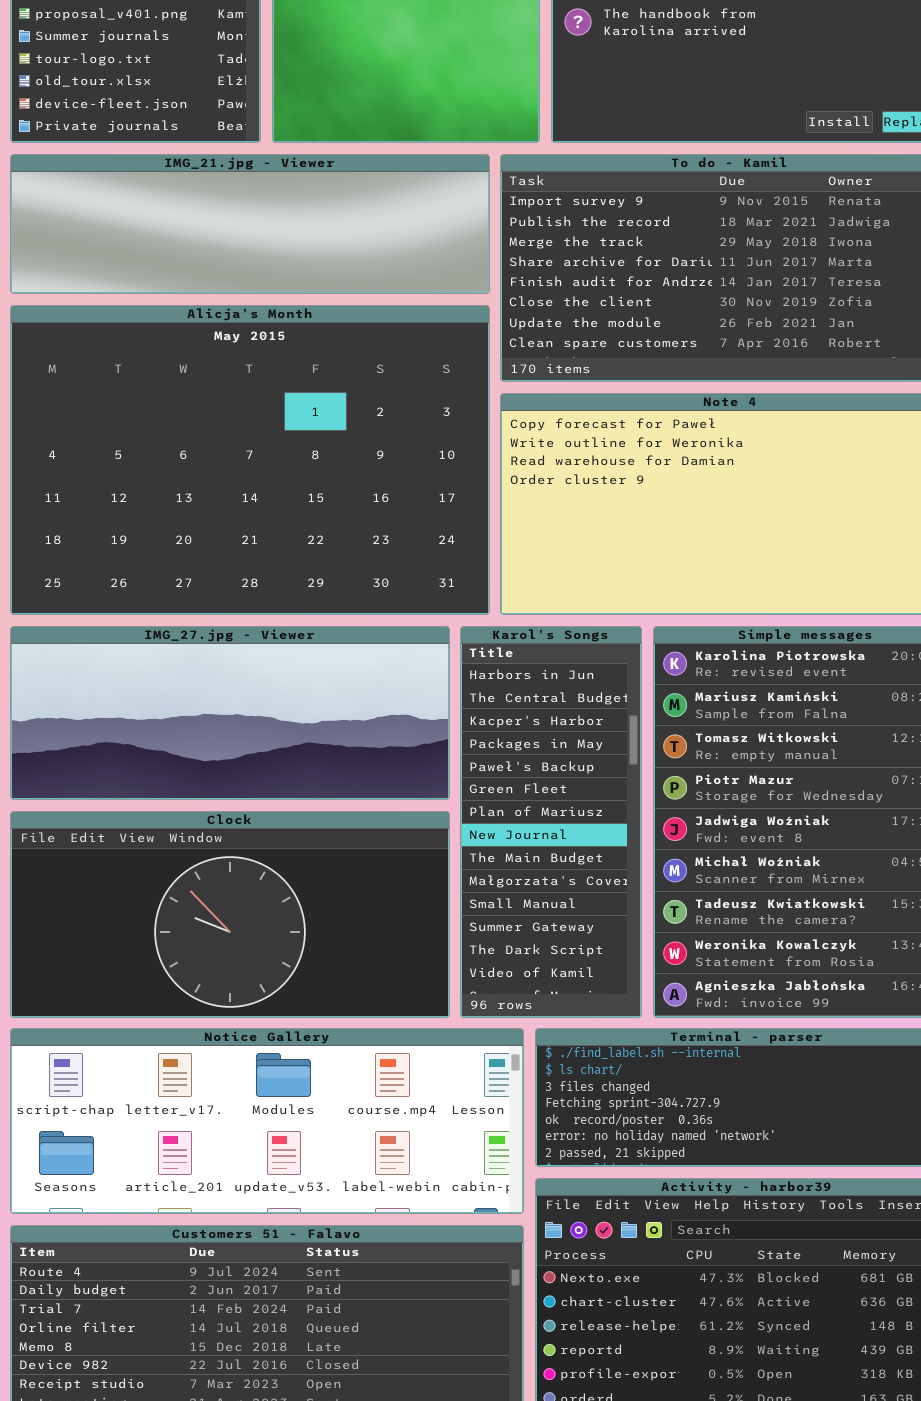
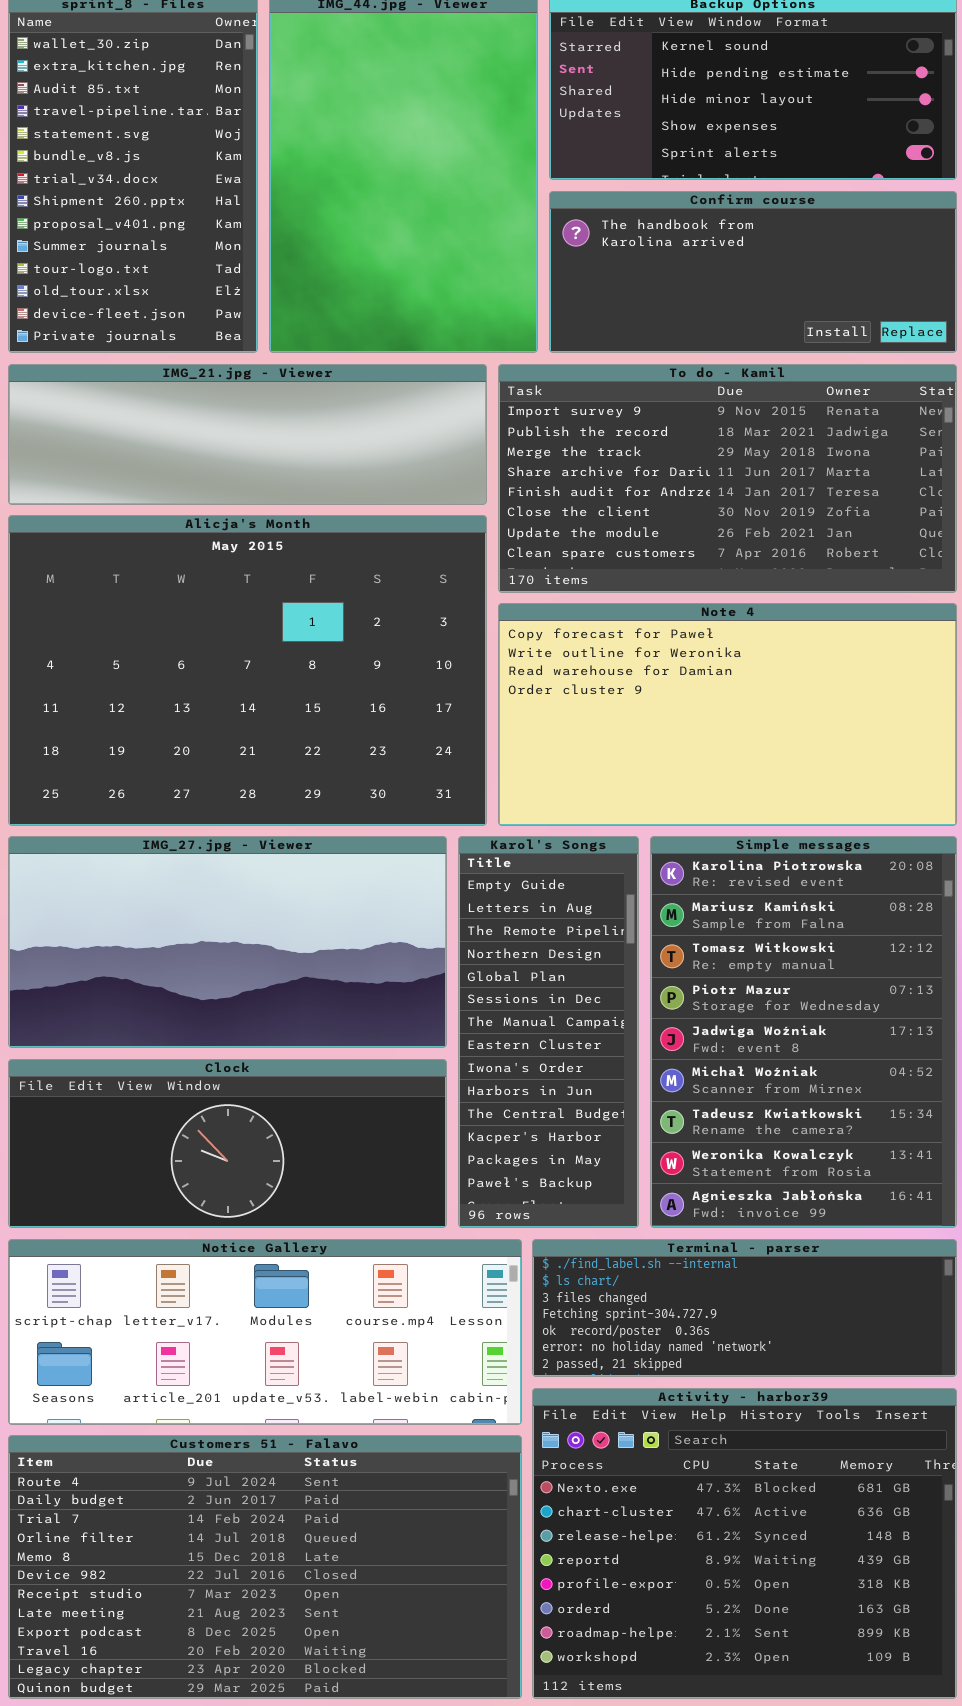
IMG_27.jpg - Viewer: [10,626,450,800] -> [8,836,447,1048], resized
Karol's Songs: [460,626,642,1018] -> [458,836,639,1228], scrolled up 9 rows
Clock: [10,811,450,1018] -> [8,1059,447,1228], resized

